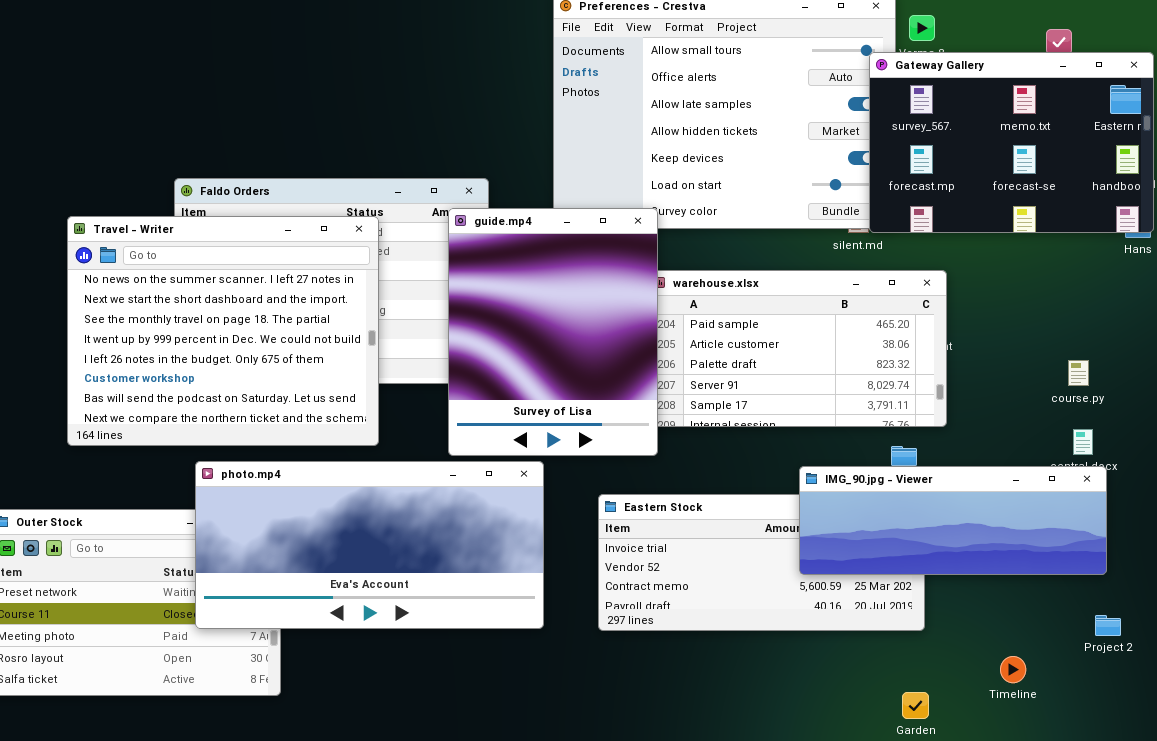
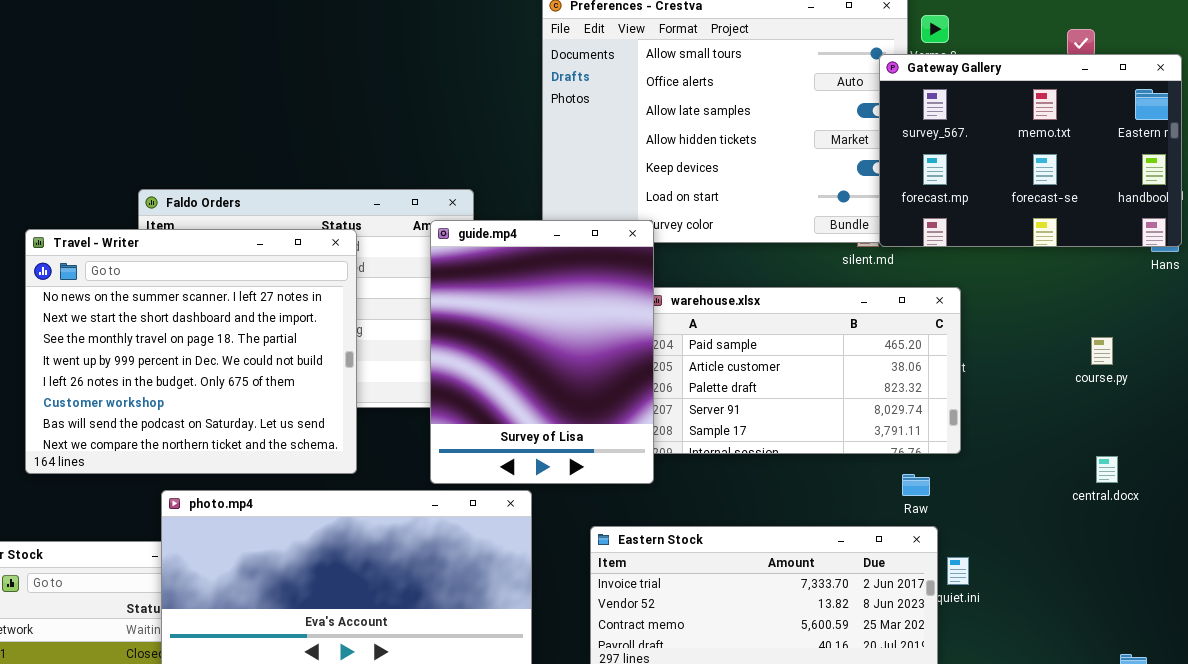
course.py: [1068,360,1089,386] -> [1091,337,1113,365], moved
IMG_90.jpg - Viewer: [799,466,1107,575] -> none, closed

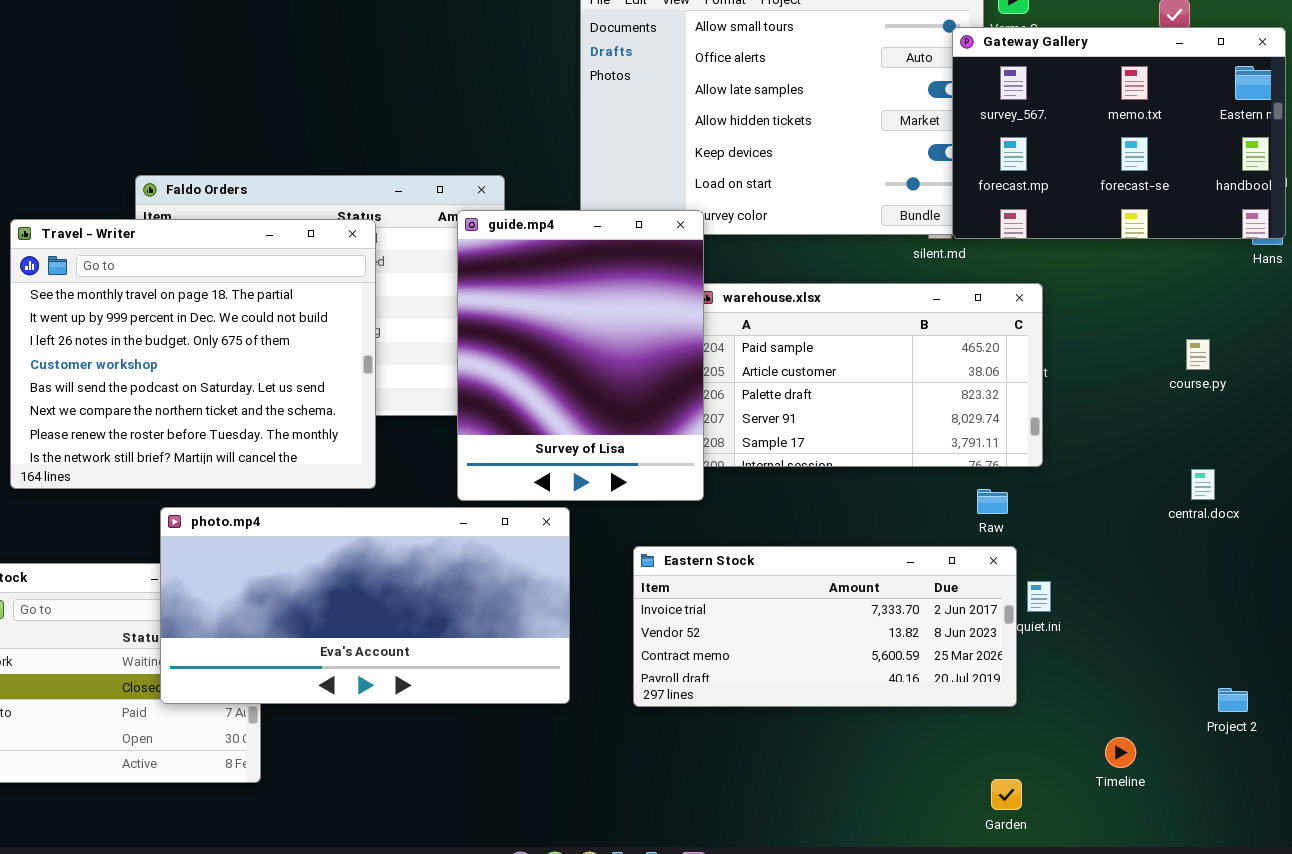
Travel - Writer: [25,229,357,474] -> [10,219,376,489], scrolled down 2 rows

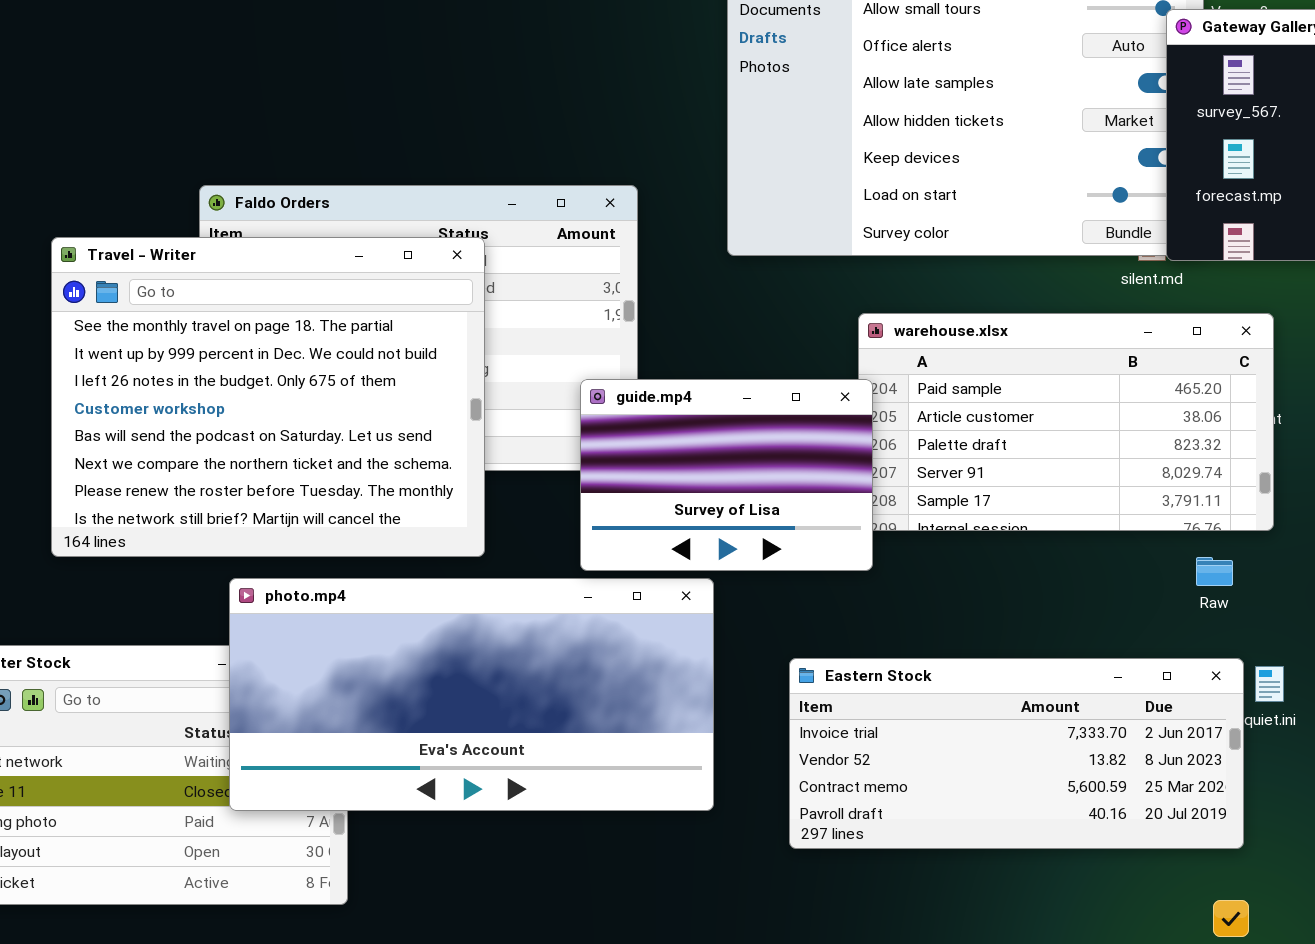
guide.mp4: [457,210,704,501] -> [580,379,873,571], resized
Eastern Stock: [633,546,1017,707] -> [789,658,1244,849], moved

